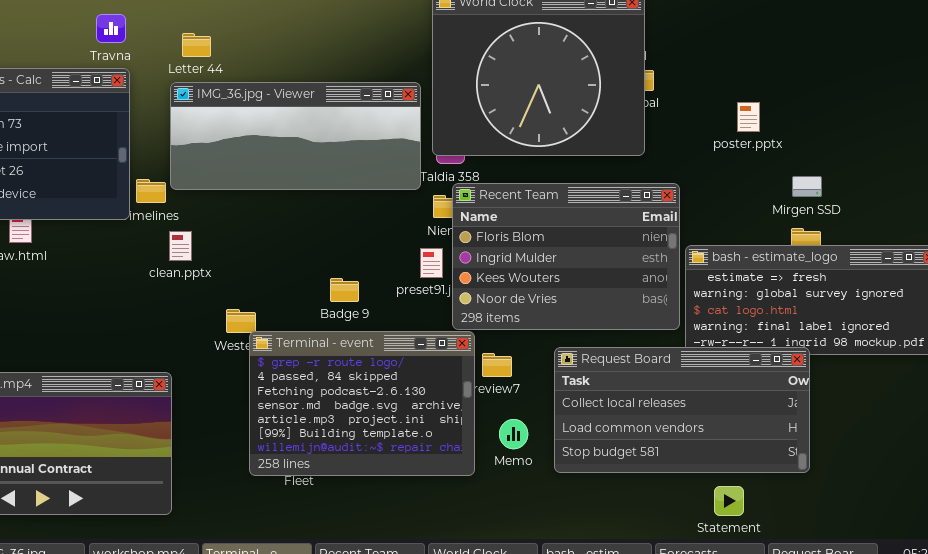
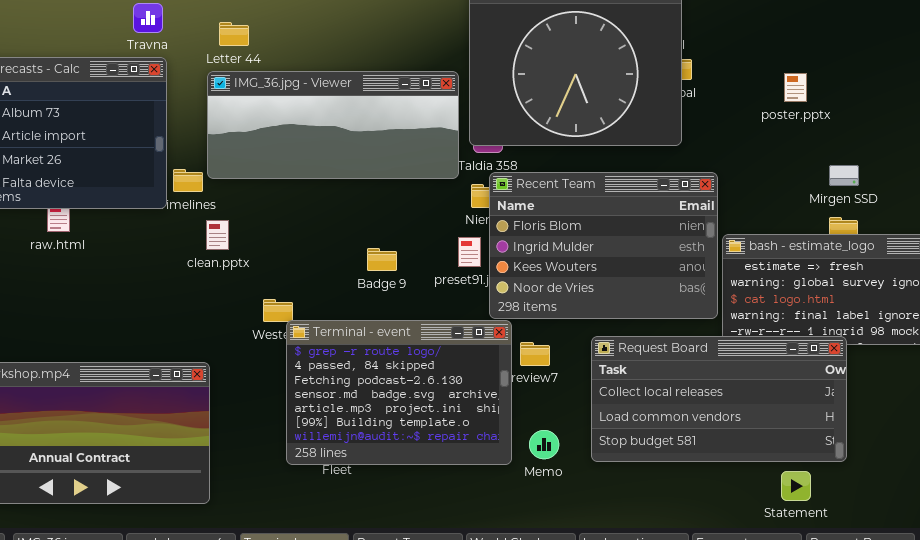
poster.pptx: [737,102,760,132] -> [784,73,807,102], moved
Badge 9: [330,278,359,302] -> [367,248,397,271], moved
Memo: [499,419,528,449] -> [529,430,559,459], moved
Statement: [714,486,744,516] -> [781,471,811,501], moved

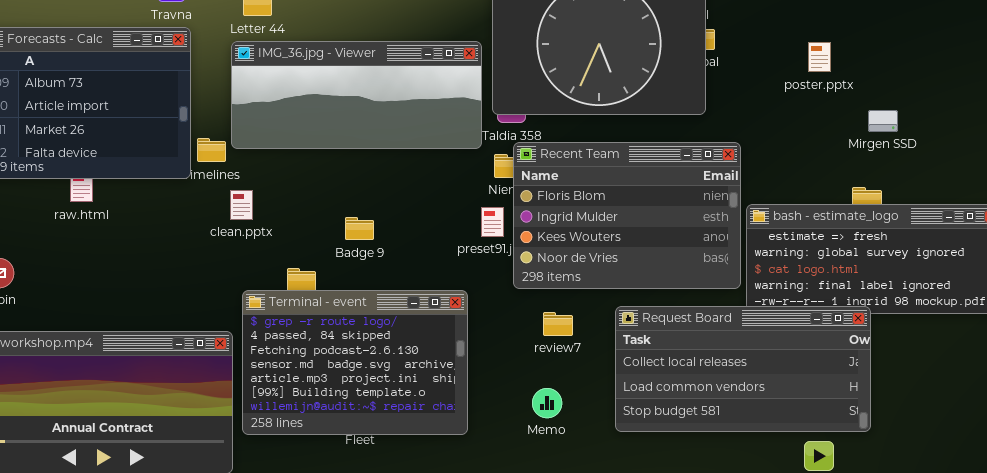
Mirgen SSD: [829,165,859,186] -> [868,110,898,132], moved
Badge 9: [367,248,397,271] -> [345,217,374,240], moved
Terminal - event: [286,320,512,465] -> [242,290,468,435], moved
Memo: [529,430,559,459] -> [532,388,562,418], moved

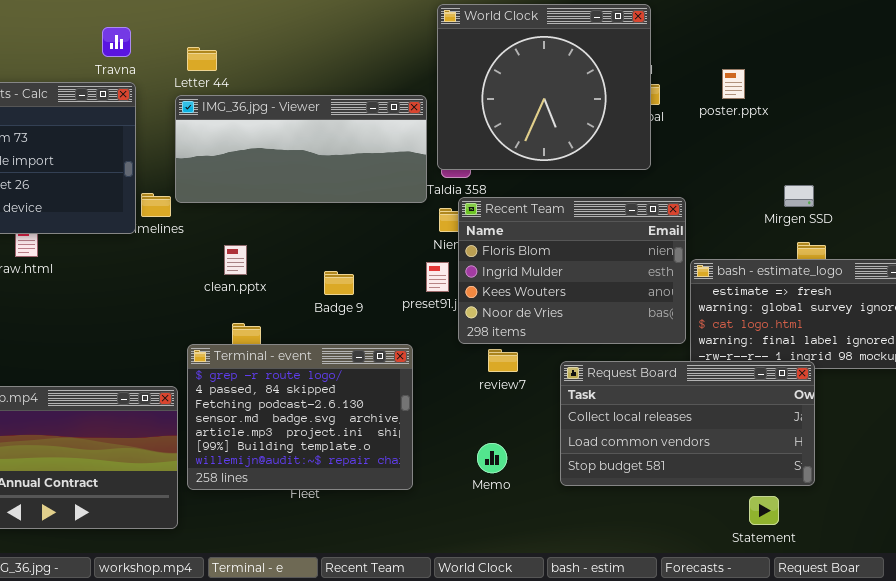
poster.pptx: [808,42,831,72] -> [722,69,745,99], moved
Mirgen SSD: [868,110,898,132] -> [784,185,814,207], moved
clean.pptx: [230,190,253,220] -> [224,245,247,275], moved
Badge 9: [345,217,374,240] -> [324,271,354,295], moved
review7: [543,312,573,336] -> [488,349,518,372], moved

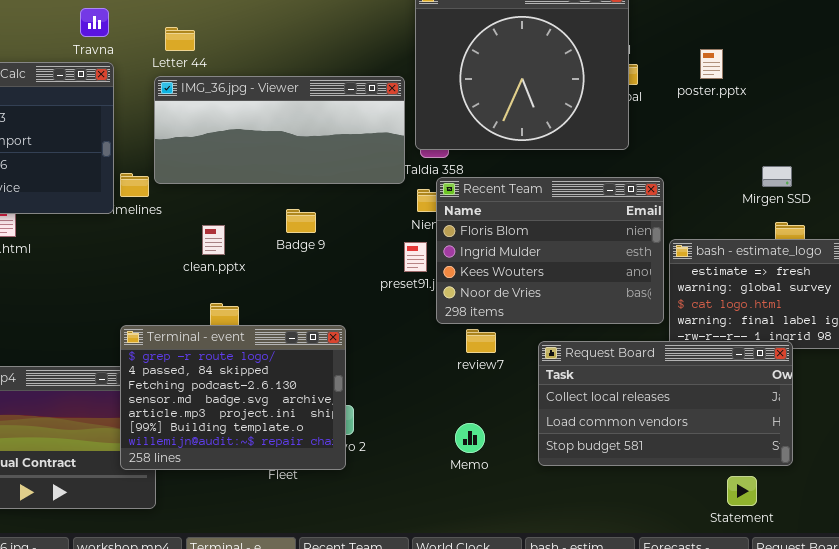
Badge 9: [324,271,354,295] -> [286,209,316,233], moved
Terminal - event: [187,344,413,490] -> [120,325,346,470], moved

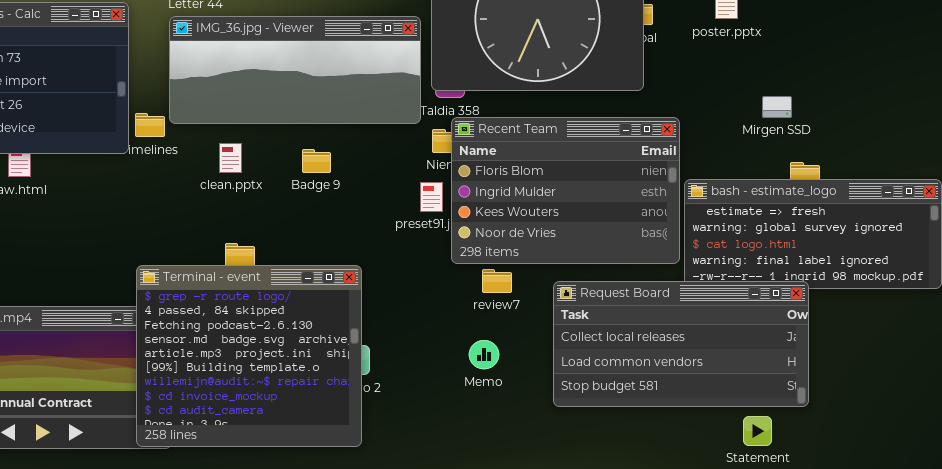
Mirgen SSD: [762,166,792,187] -> [762,96,792,118], moved
clean.pptx: [202,225,225,255] -> [219,143,242,173], moved
Terminal - event: [120,325,346,470] -> [136,265,362,447], resized
Memo: [455,423,485,453] -> [469,340,499,369], moved

